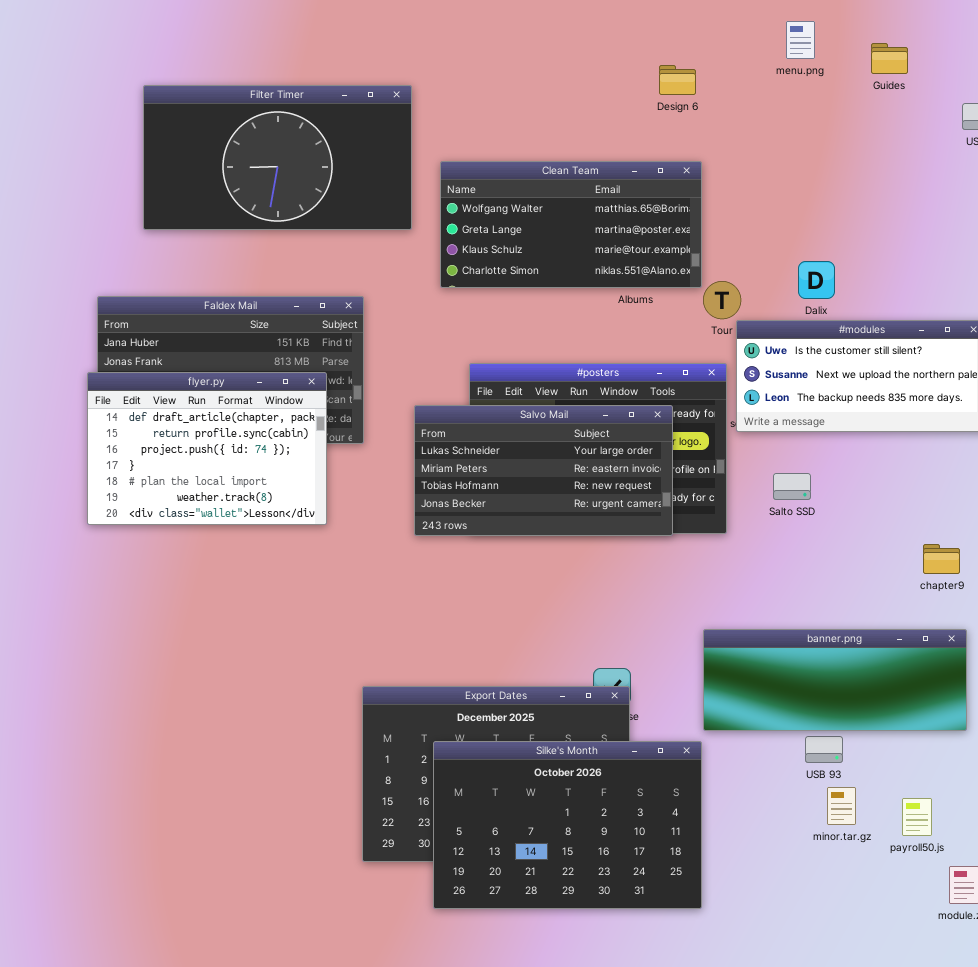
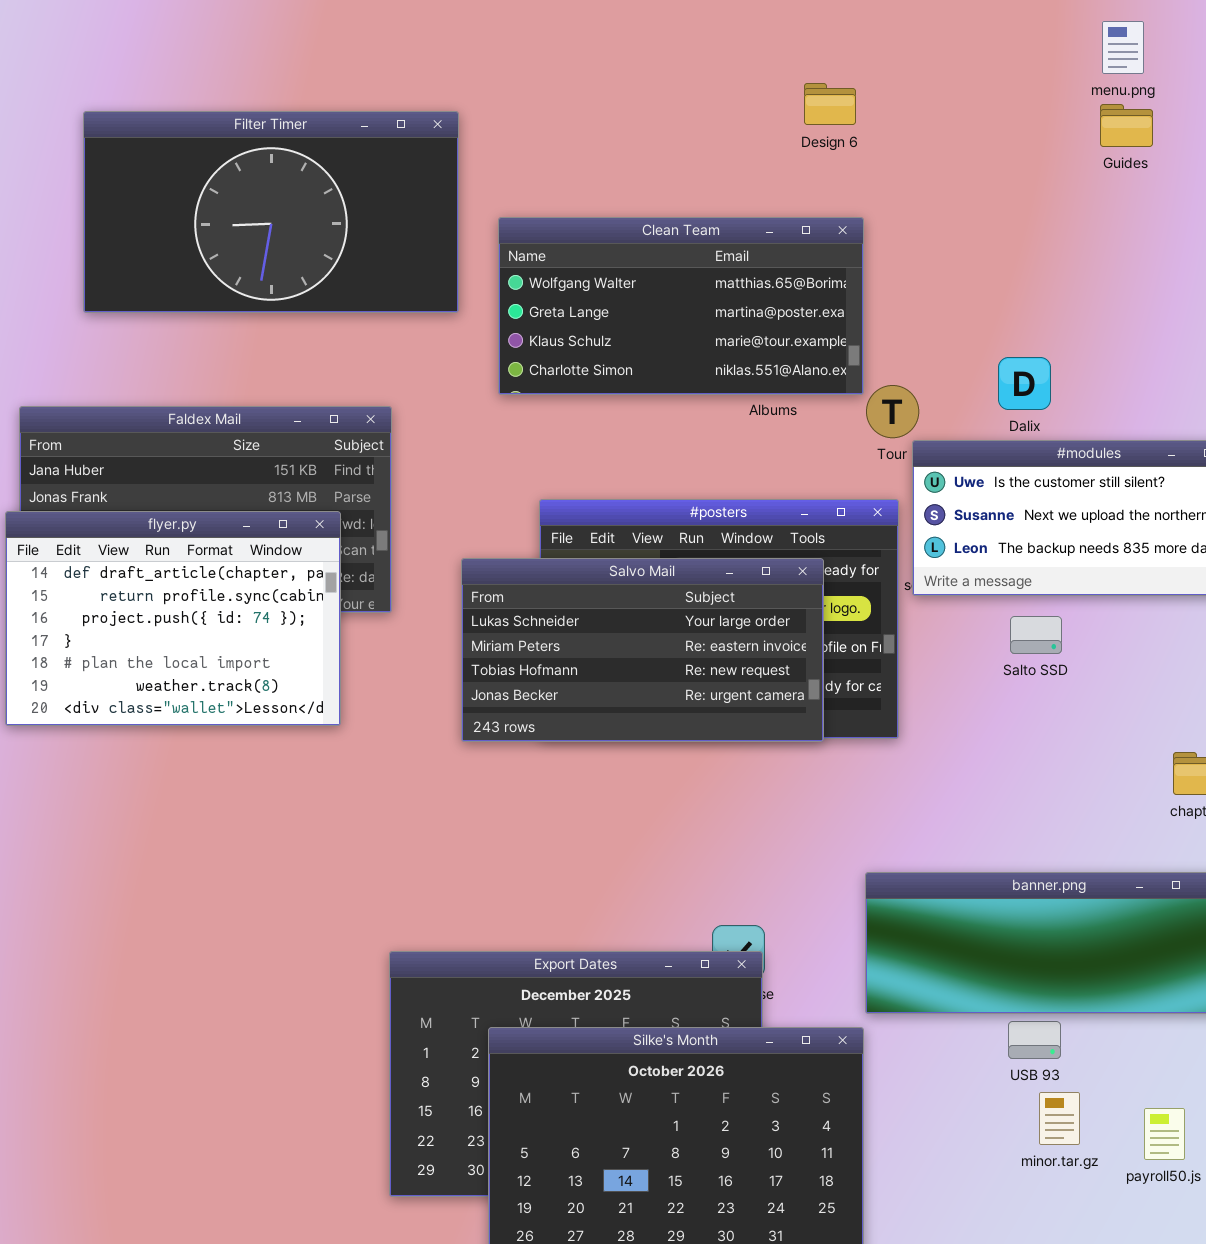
menu.png: [786,21,815,59] -> [1102,21,1144,74], moved
Guides: [871,43,908,74] -> [1100,104,1153,147], moved
Salto SSD: [773,473,811,500] -> [1010,616,1062,654], moved

